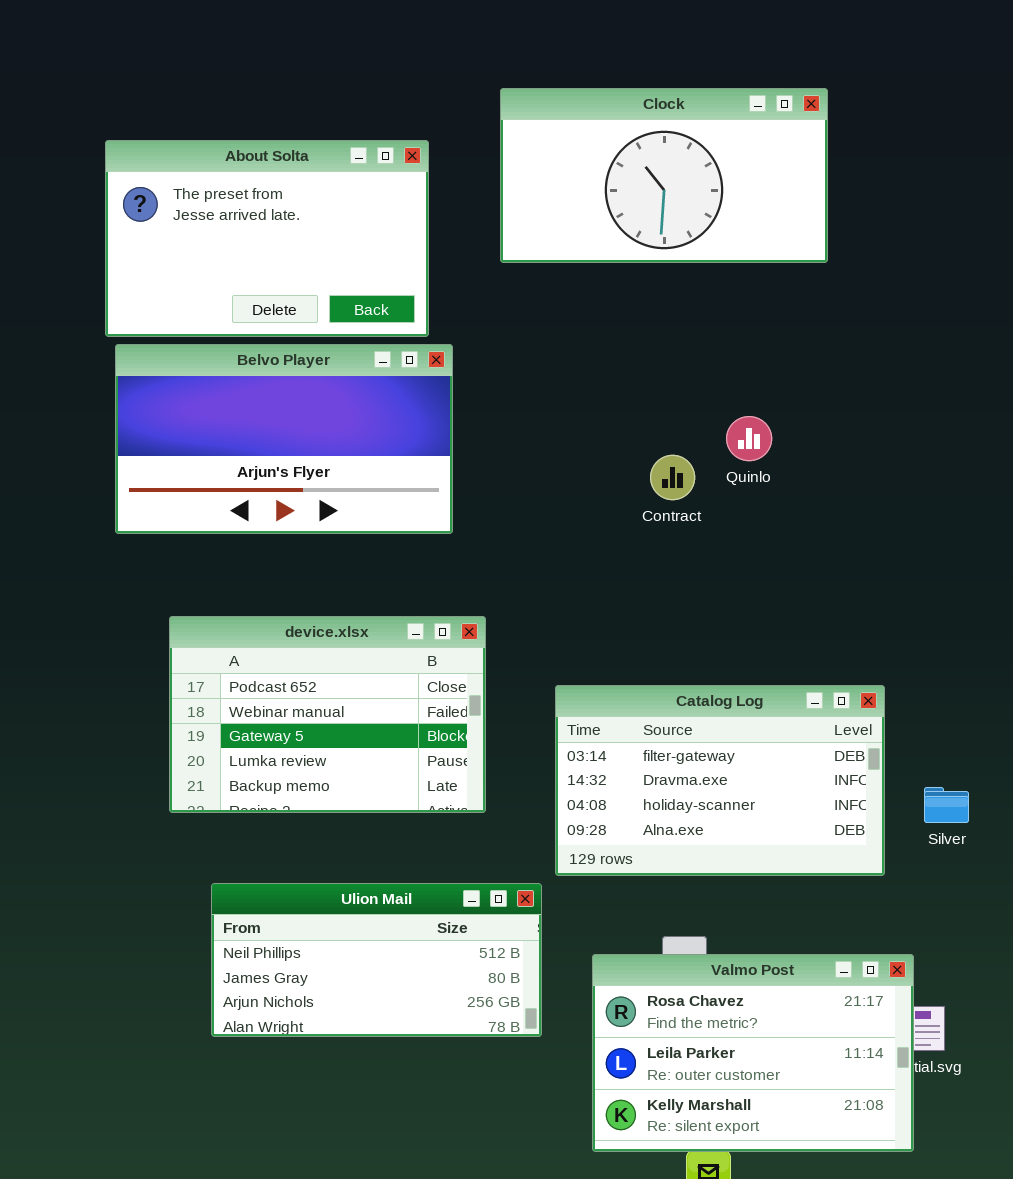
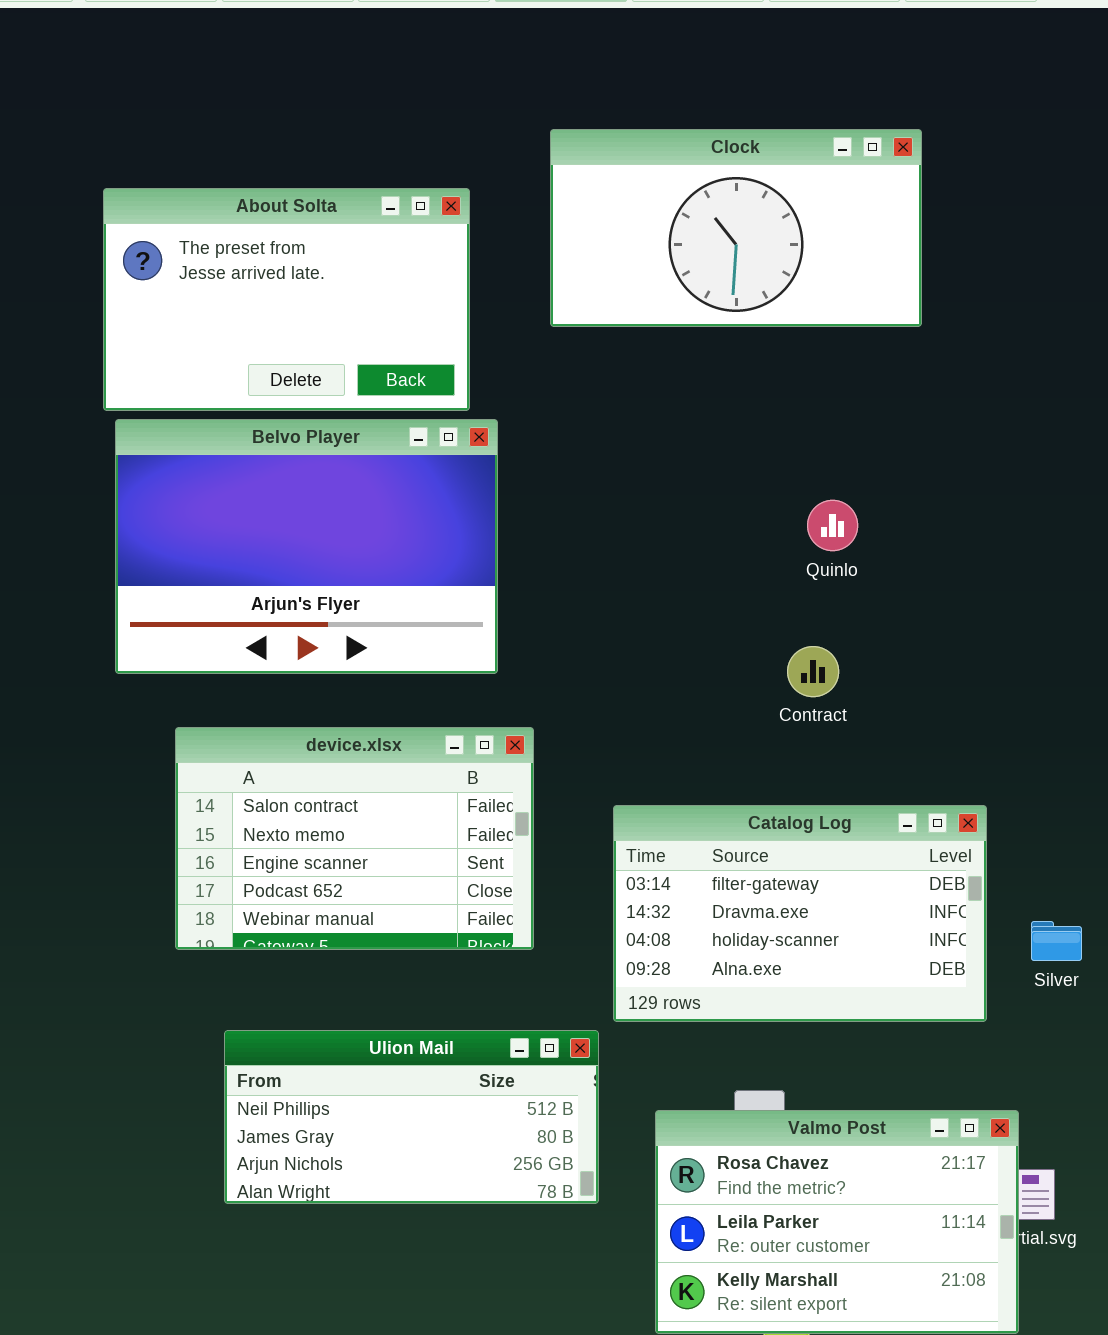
Belvo Player: [115,344,453,534] -> [115,419,498,674], resized
Contract: [650,455,695,500] -> [787,646,839,697], moved
device.xlsx: [169,616,486,813] -> [175,727,534,950], scrolled up 3 rows

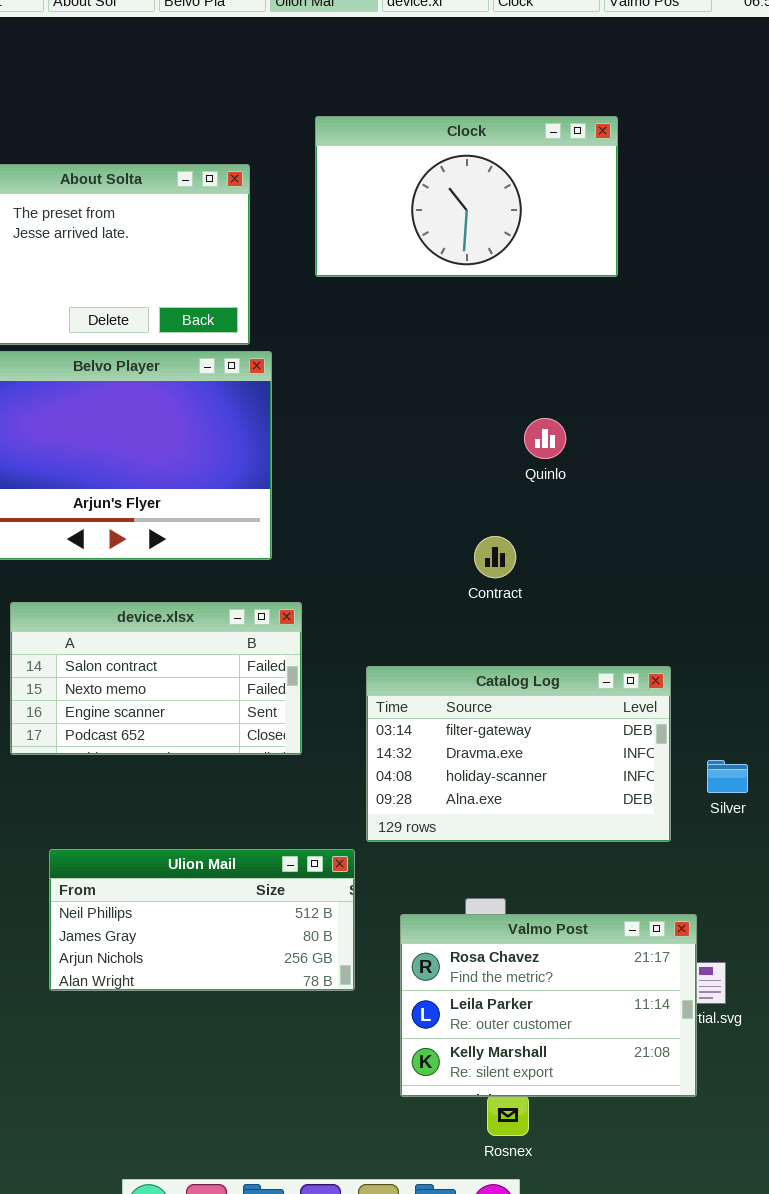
Contract: [787,646,839,697] -> [474,536,516,578], moved
device.xlsx: [175,727,534,950] -> [10,602,302,755], resized

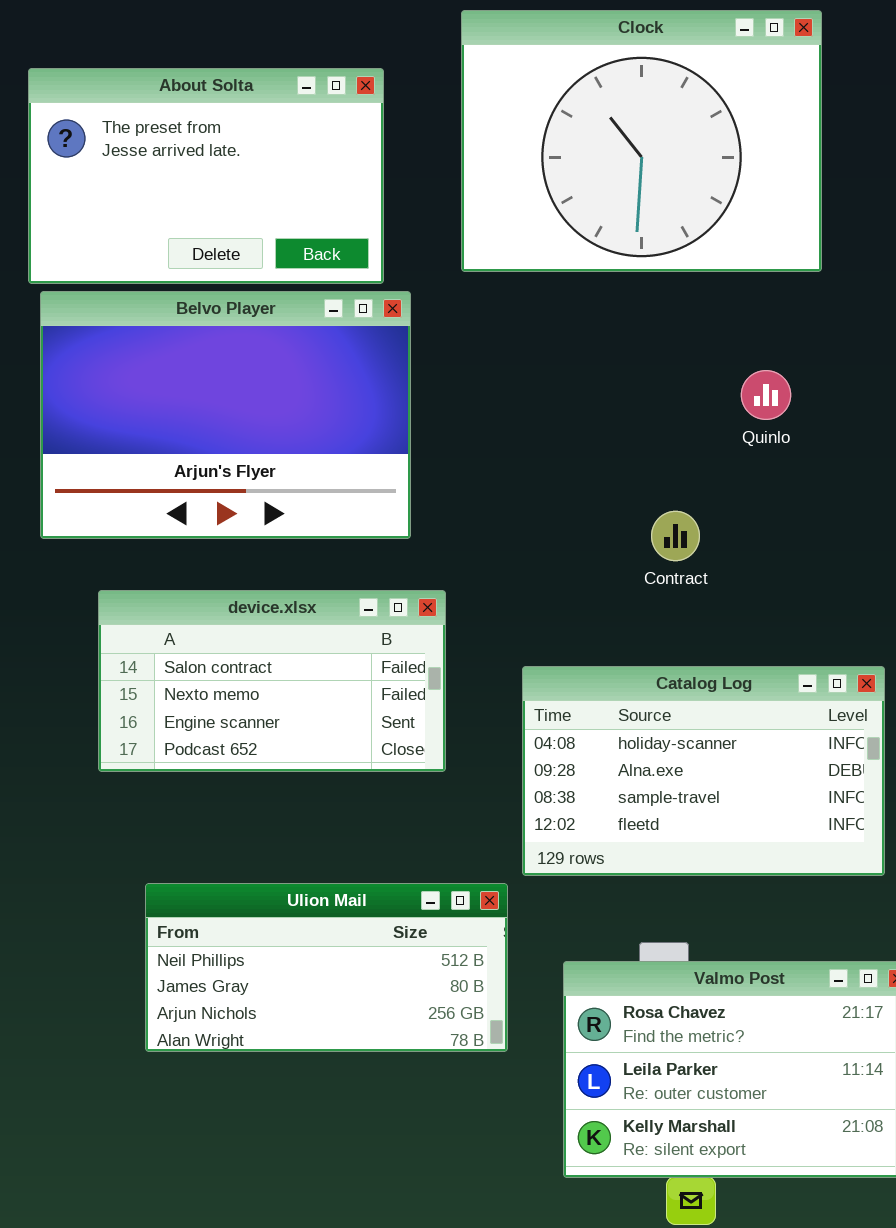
Clock: [315,116,618,277] -> [461,10,822,272], resized
Quinlo: [524,418,566,459] -> [741,370,791,420], moved
Catalog Log: [366,666,671,842] -> [522,666,885,876], scrolled down 2 rows

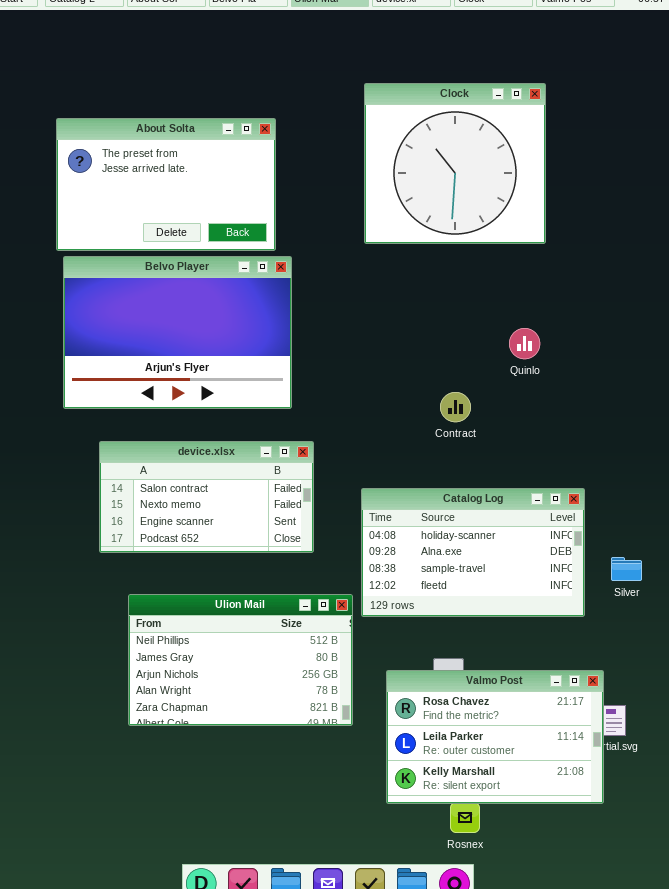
Clock: [461,10,822,272] -> [364,83,546,244], resized
Quinlo: [741,370,791,420] -> [509,328,540,359], moved
Ulion Mail: [145,883,508,1052] -> [128,594,353,726], resized

